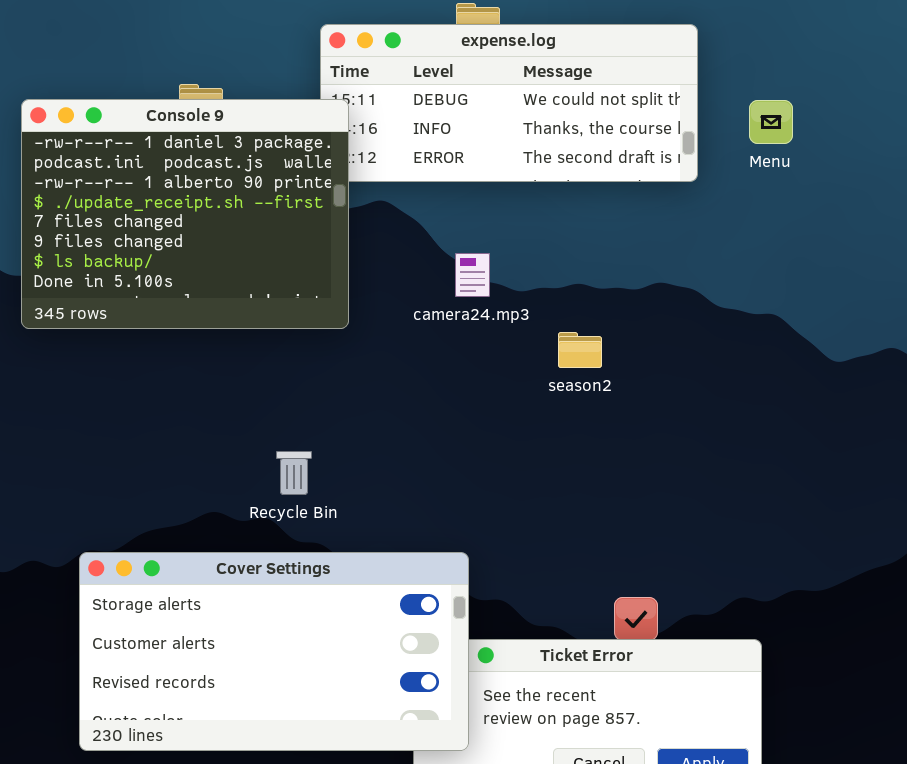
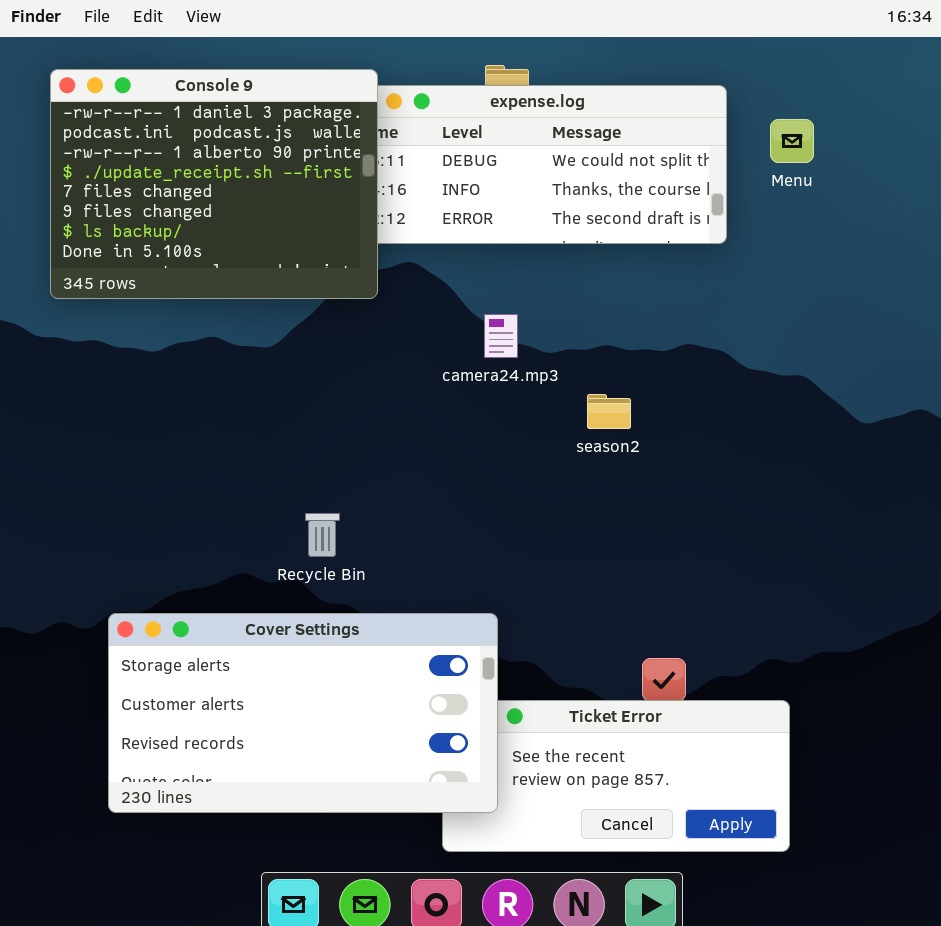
Console 9: [21,99,349,329] -> [50,69,378,299], moved
Menu: [749,100,793,144] -> [770,119,814,163], moved

